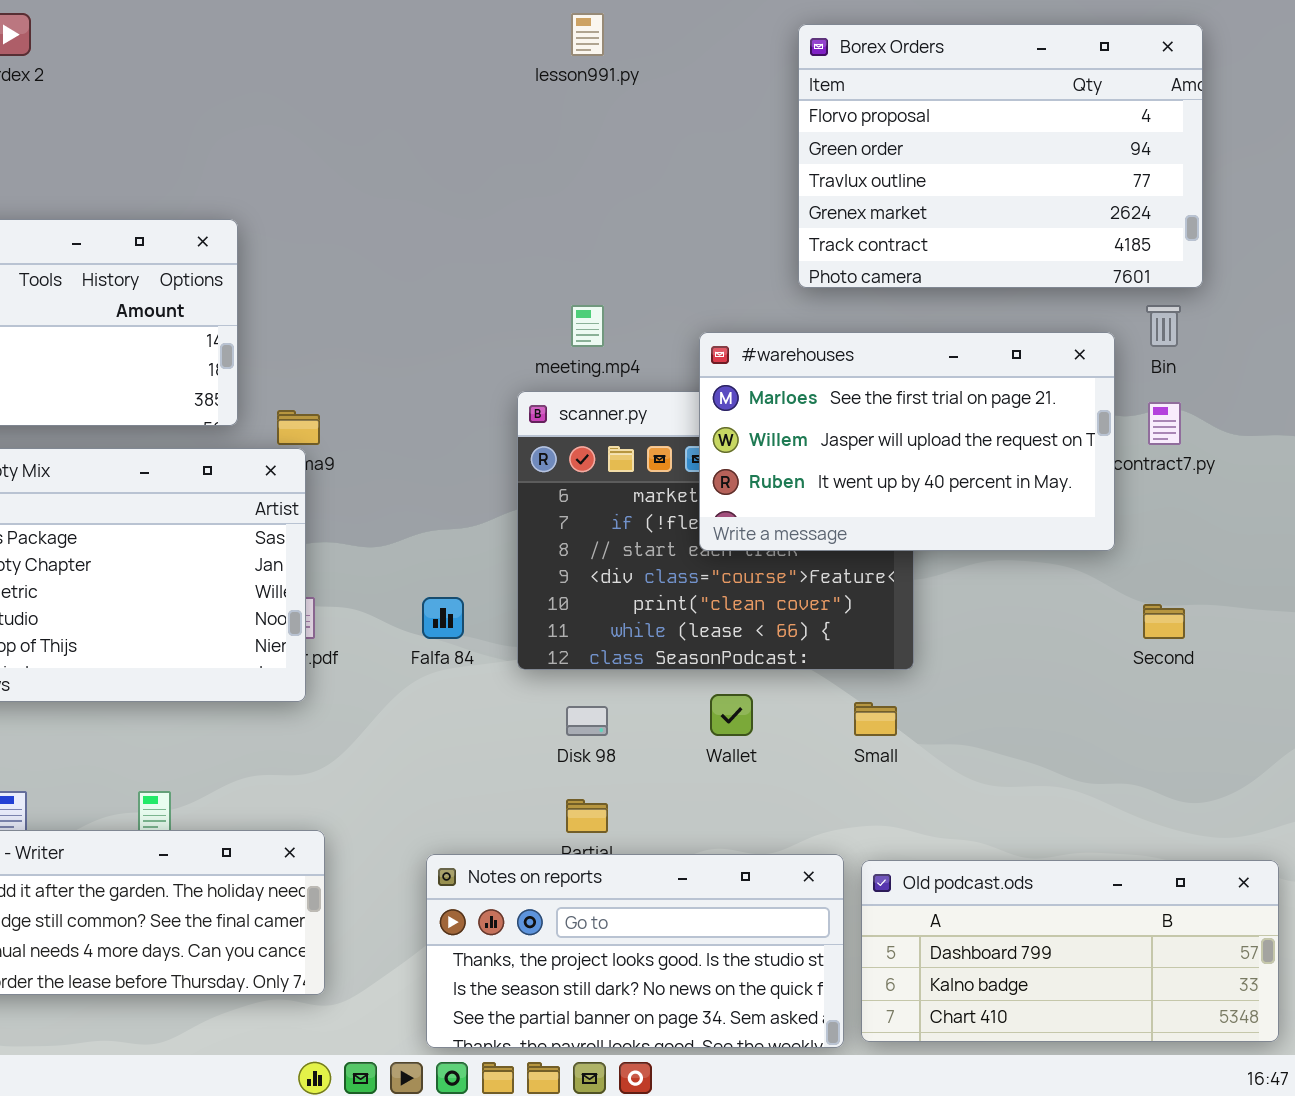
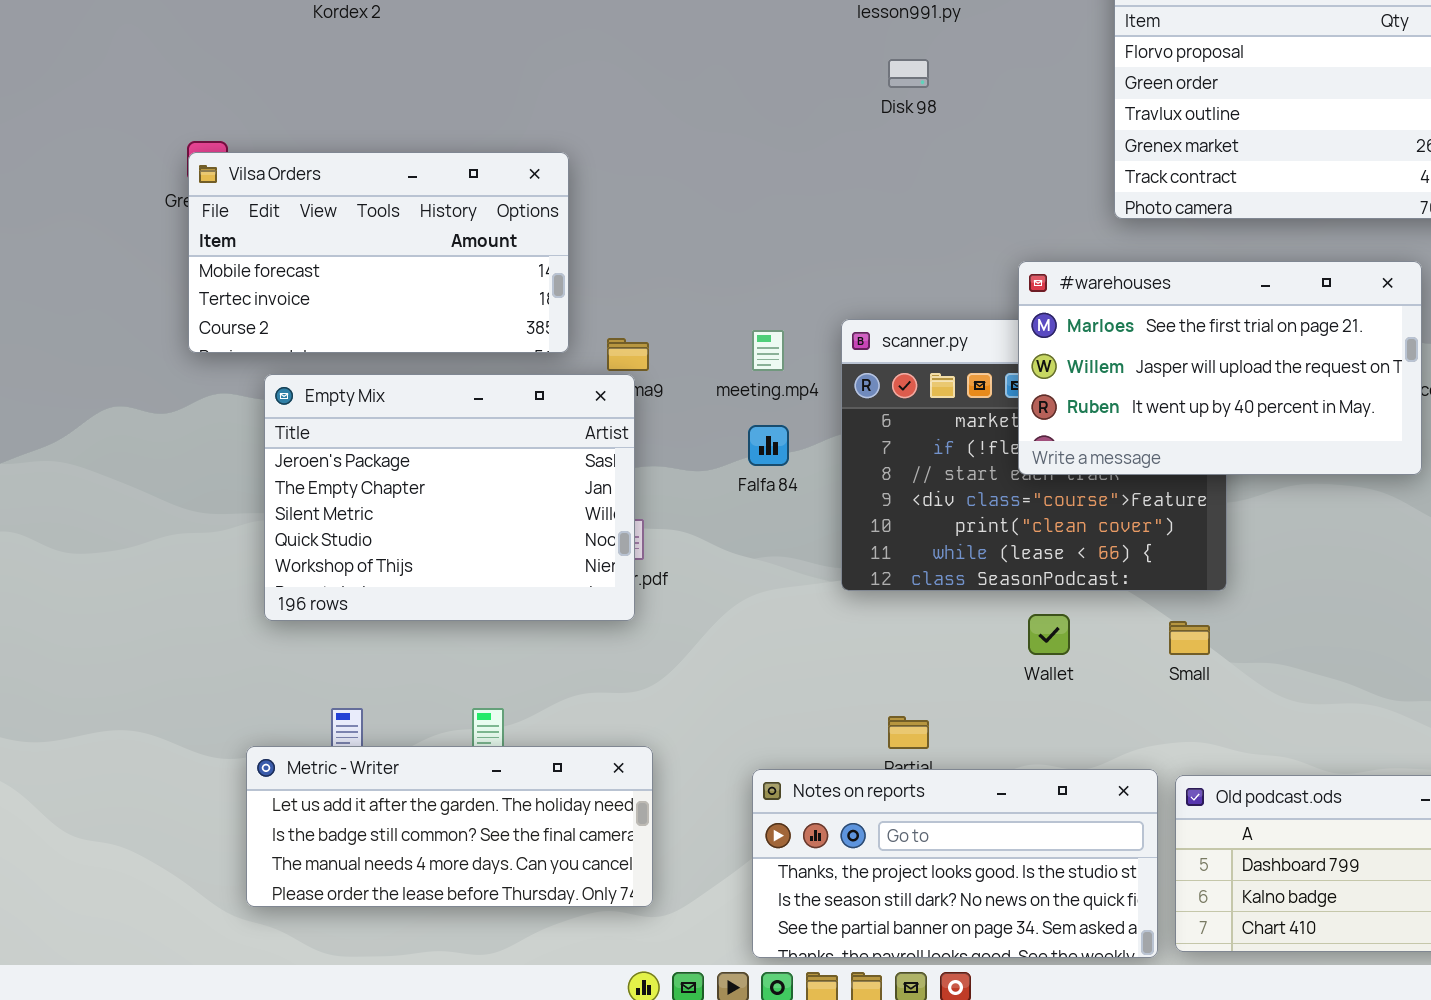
meeting.mp4: [571,305,604,347] -> [752,330,784,371], moved
Falfa 84: [422,597,464,639] -> [748,425,789,466], moved
Disk 98: [566,706,608,736] -> [888,59,929,88], moved

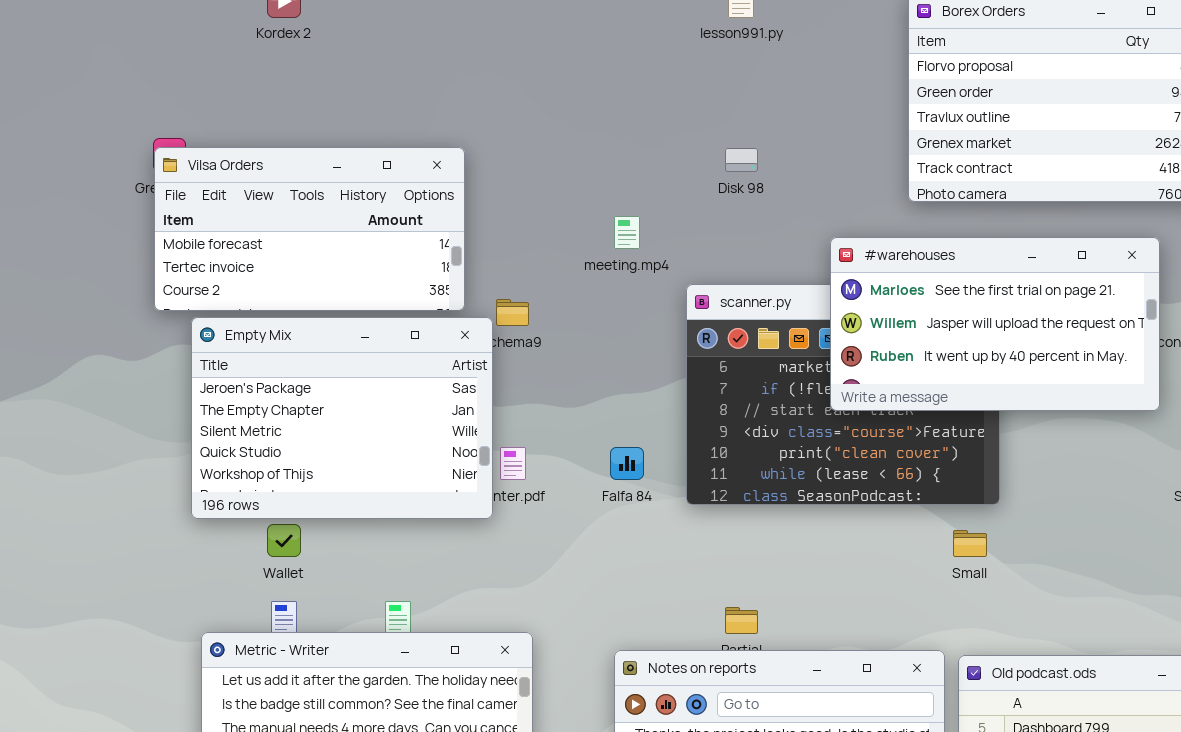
Disk 98: [888,59,929,88] -> [725,148,758,172], moved
meeting.mp4: [752,330,784,371] -> [614,216,640,249], moved
Empty Mix: [264,374,635,621] -> [191,317,493,519], moved
Falfa 84: [748,425,789,466] -> [610,447,644,480], moved
Wallet: [1028,614,1070,655] -> [267,524,301,557], moved

